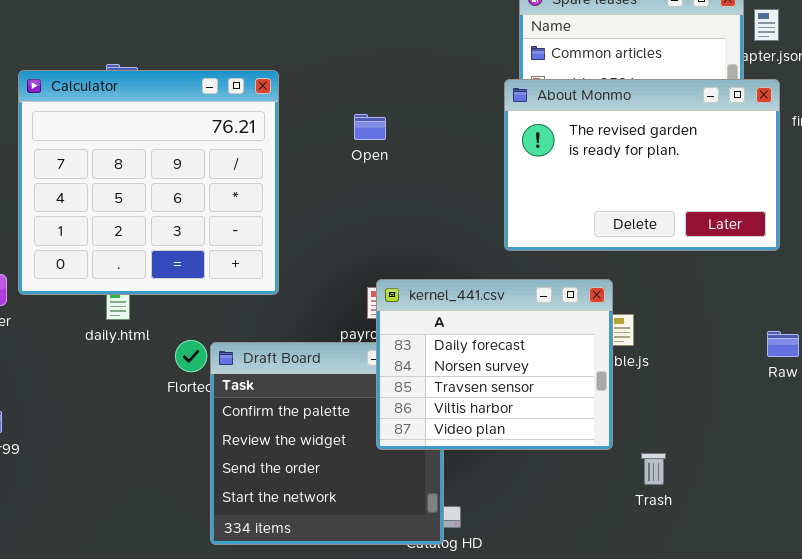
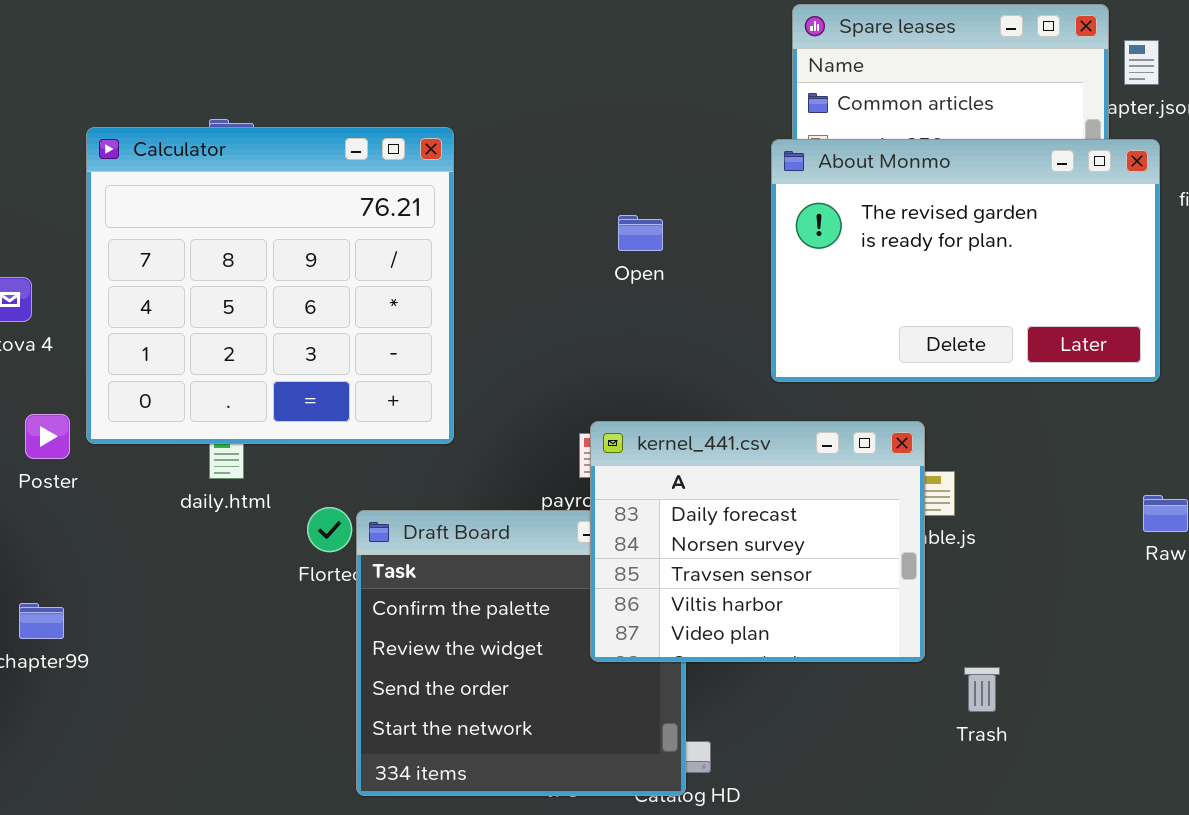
Open: [354,114,386,140] -> [618,215,663,251], moved

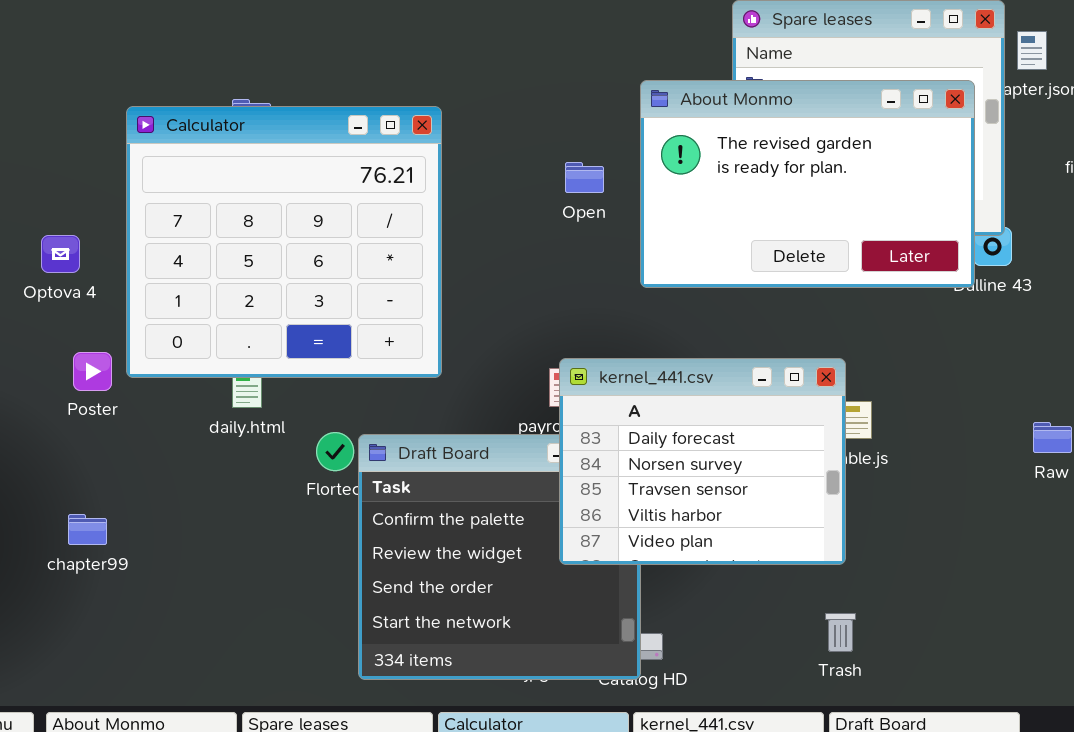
About Monmo: [771,139,1160,382] -> [640,80,975,288], moved
Open: [618,215,663,251] -> [565,162,604,193], moved
Trash: [964,667,1000,712] -> [825,613,856,652], moved

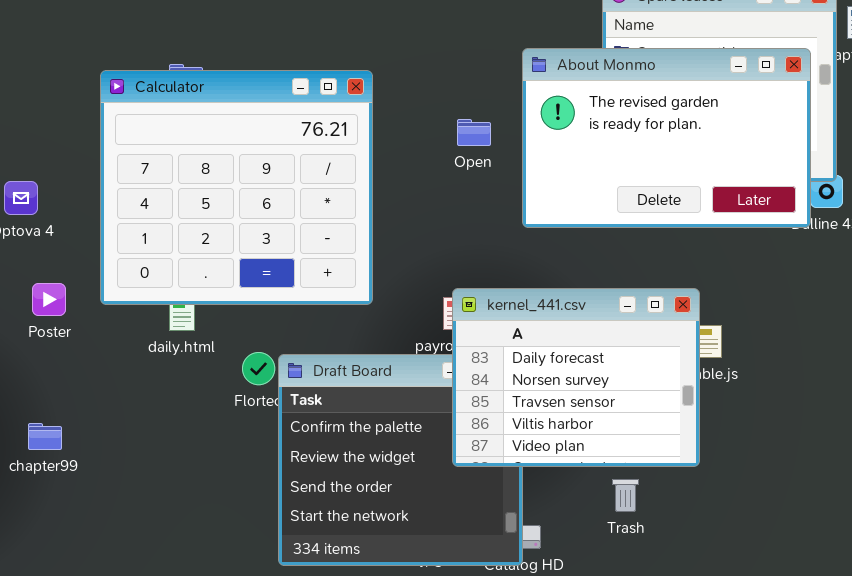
Calculator: [126,106,442,378] -> [100,70,373,305], moved
Trash: [825,613,856,652] -> [612,479,639,512], moved

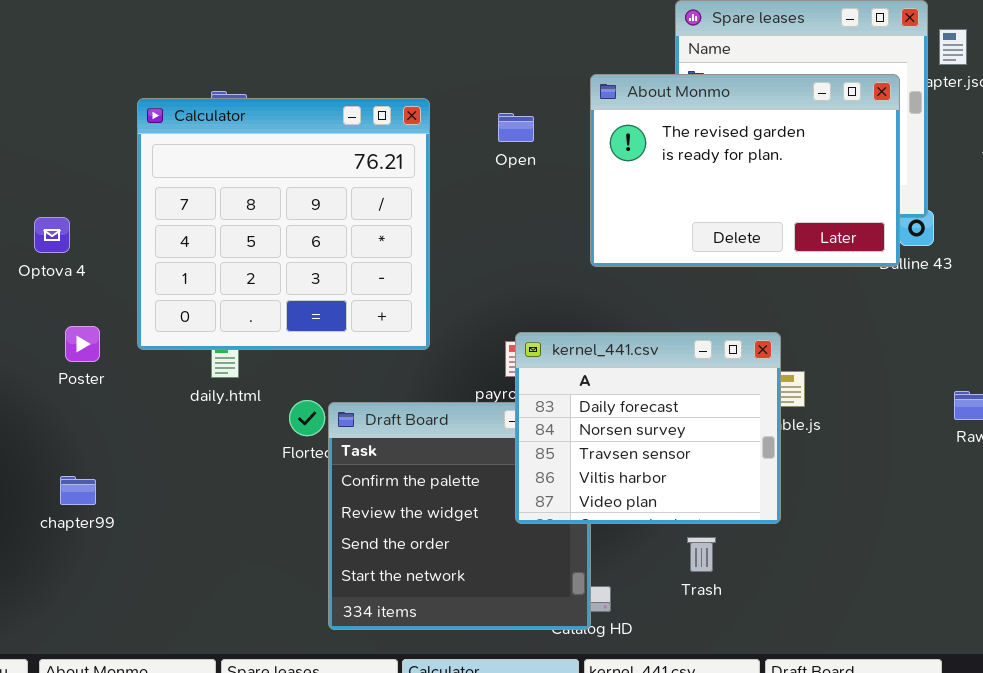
Open: [457,119,491,146] -> [498,113,534,142], moved

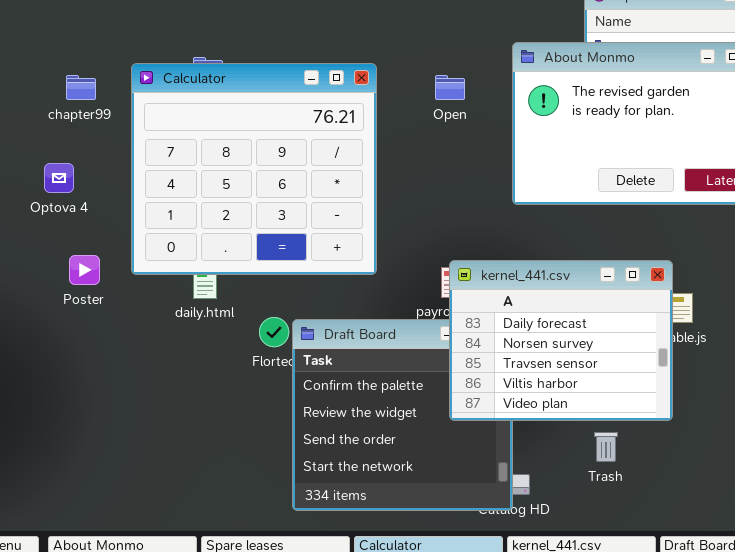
chapter99: [60,476,96,505] -> [66,75,96,100], moved

